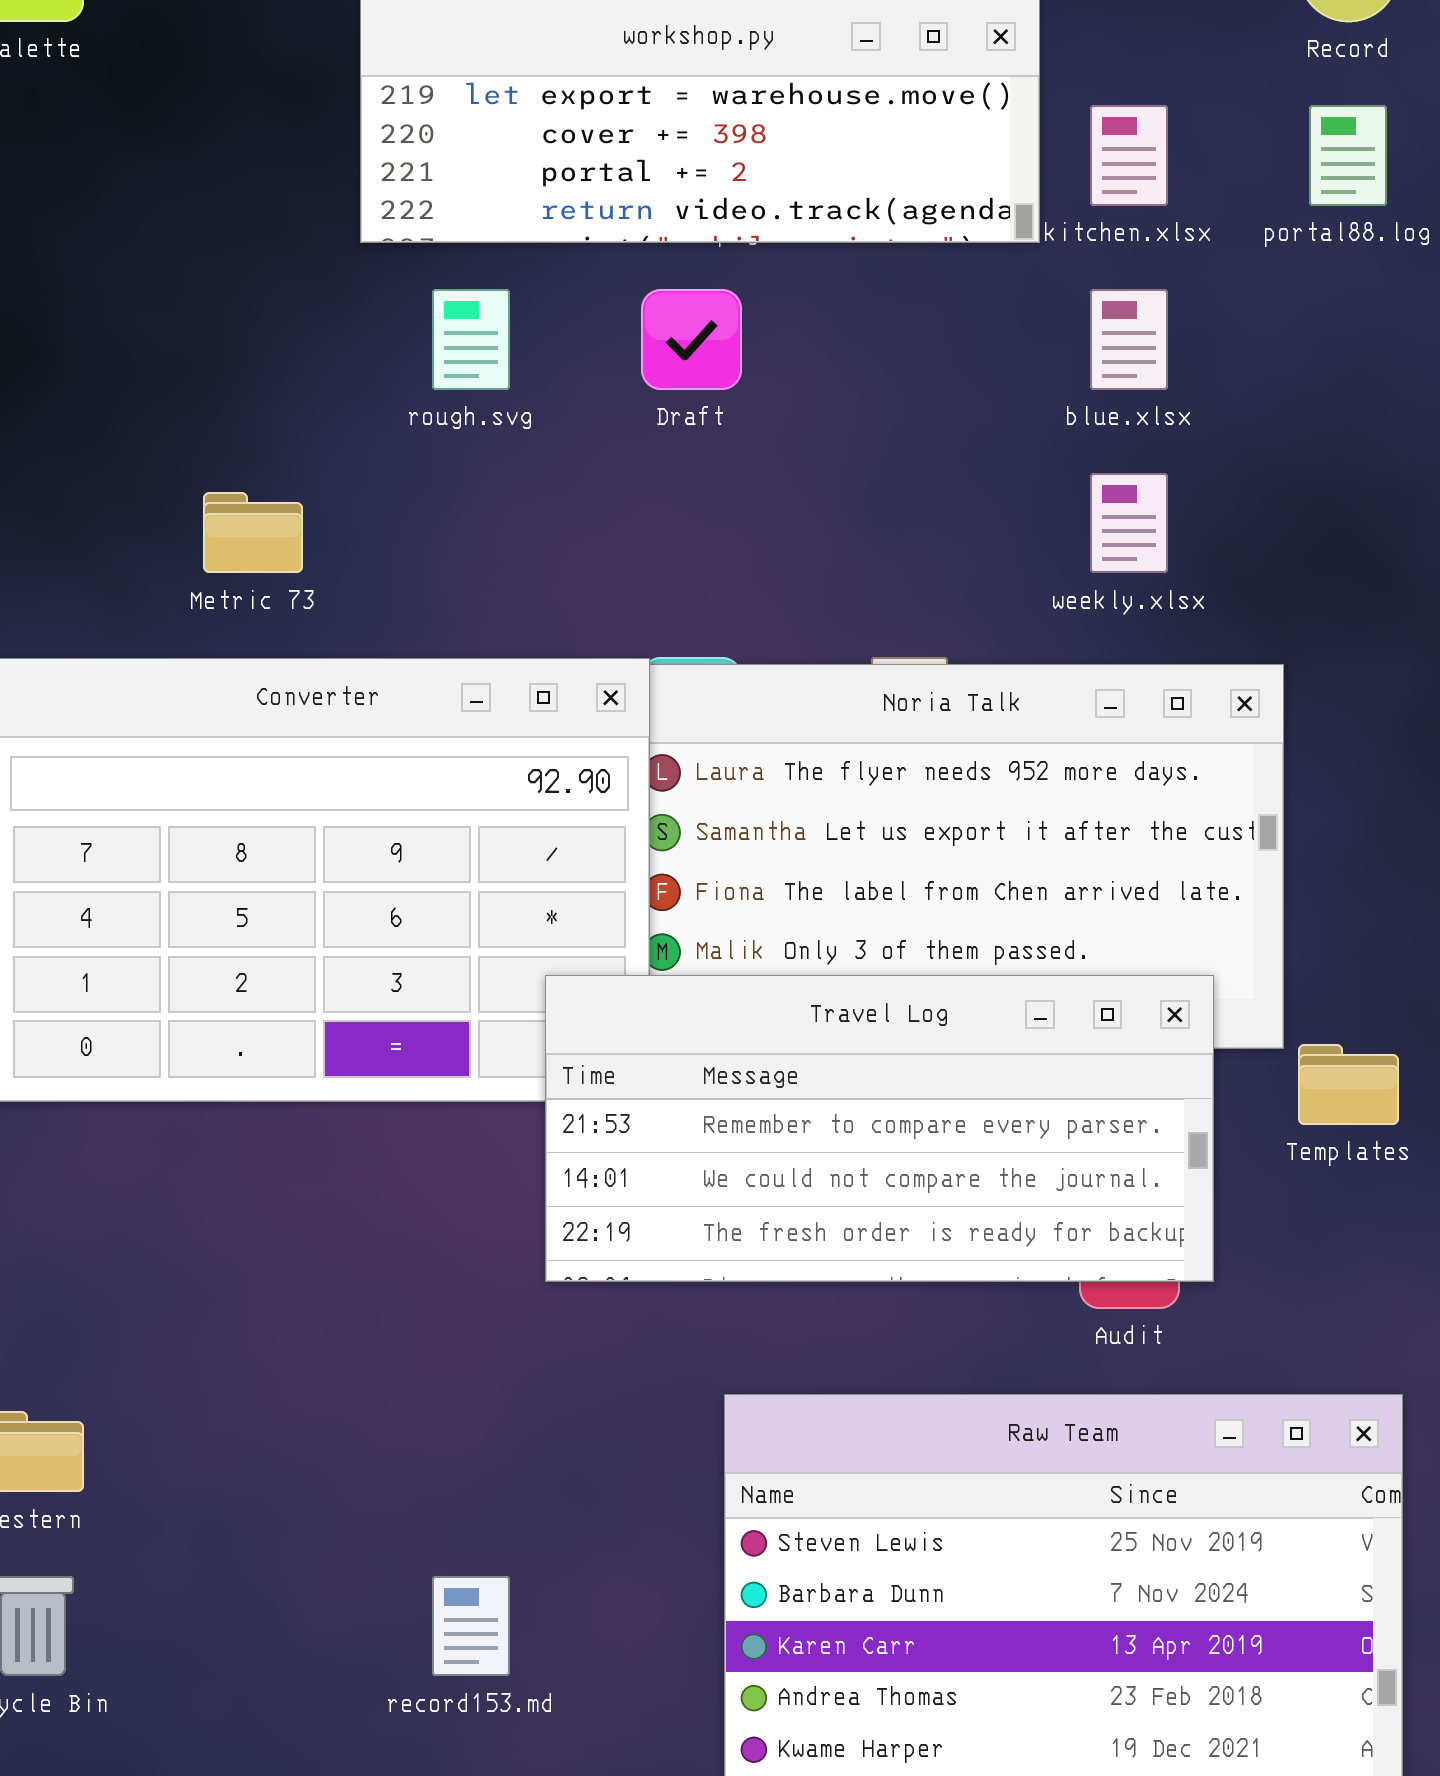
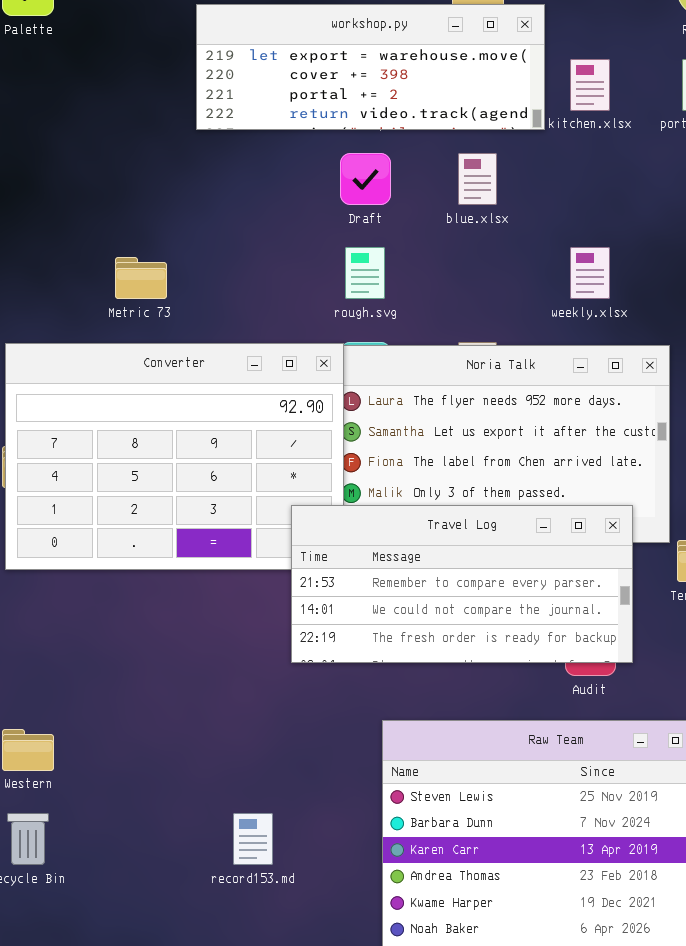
rough.svg: [432,289,510,390] -> [345,247,385,299], moved
blue.xlsx: [1090,289,1168,390] -> [458,153,497,205], moved

